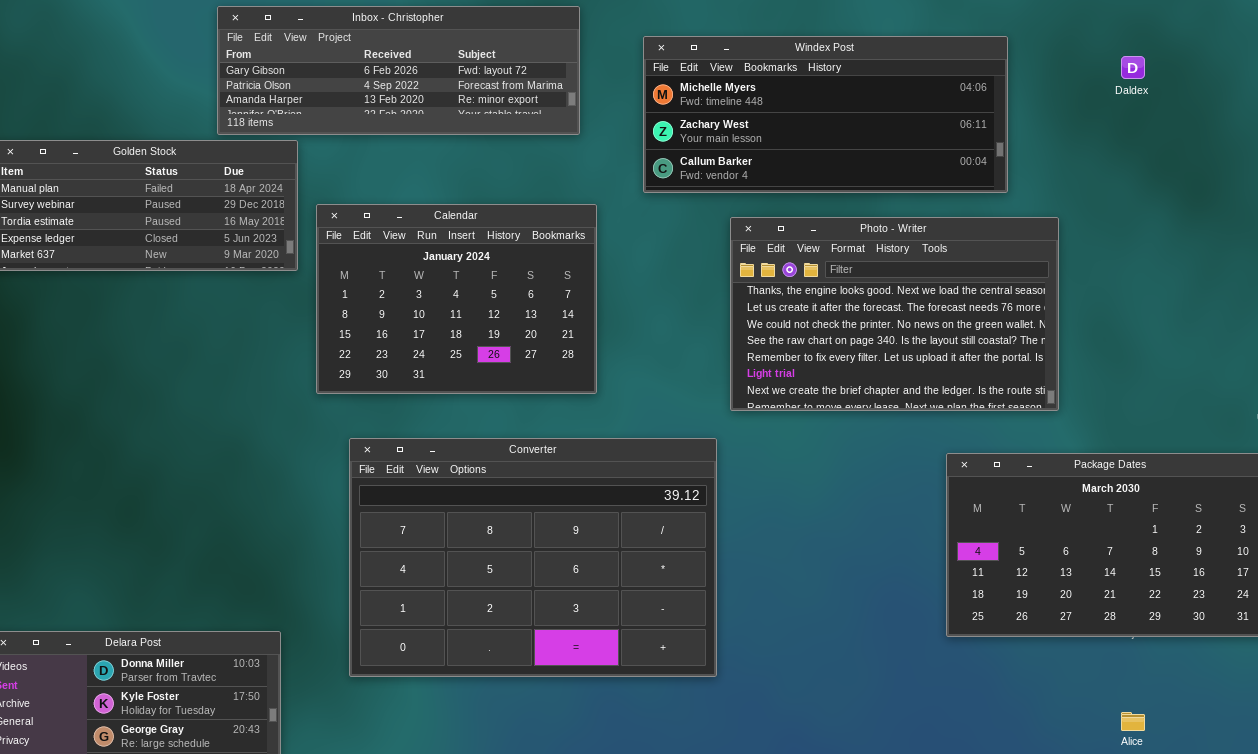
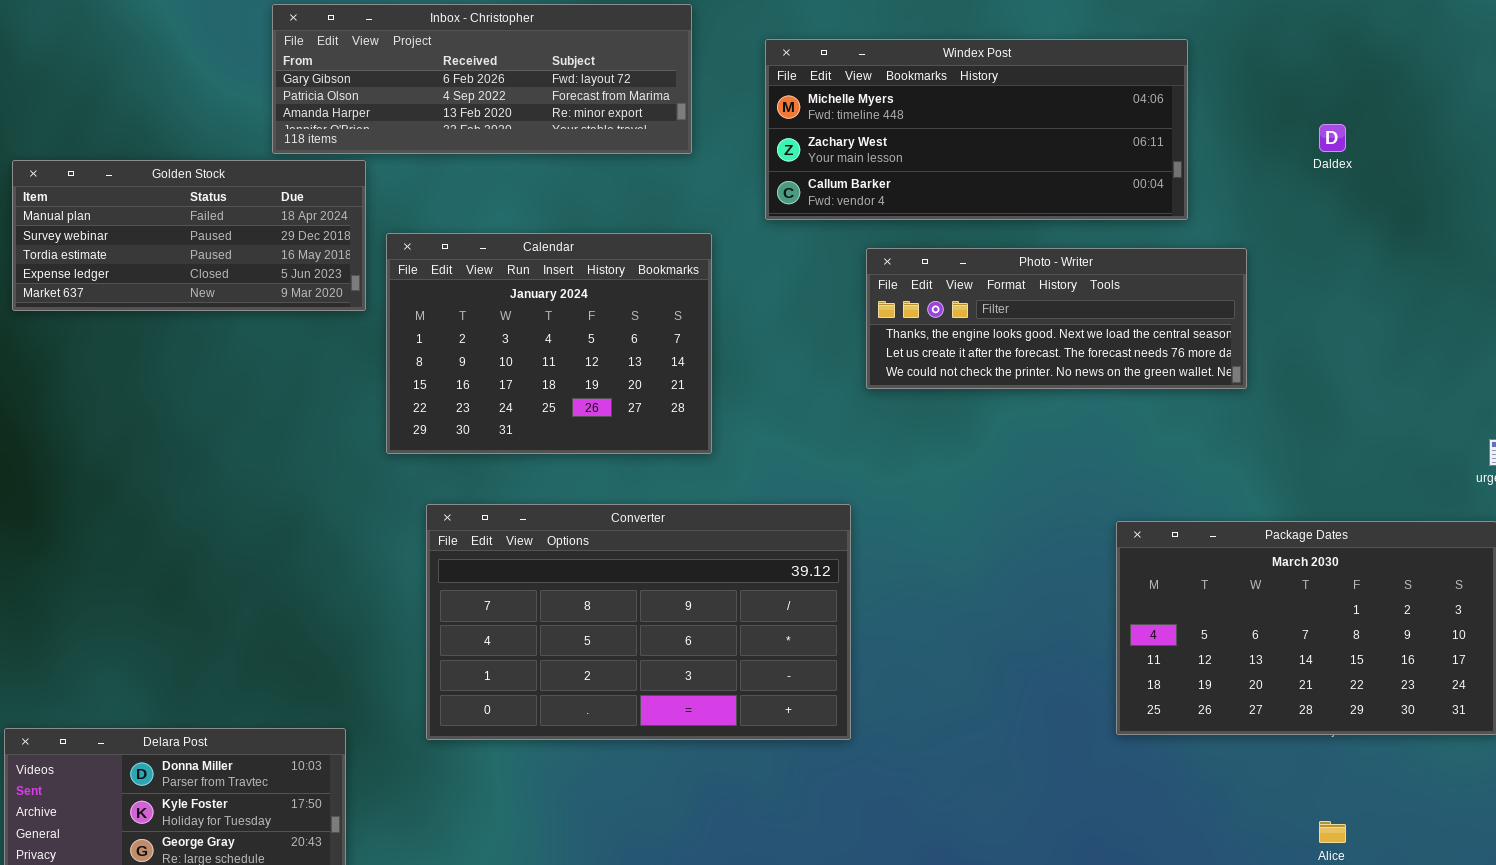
Daldex: [1121,56,1145,79] -> [1319,124,1346,152], moved
Photo - Writer: [730,217,1059,411] -> [866,248,1247,389], resized
Converter: [349,438,717,677] -> [426,504,851,740], resized

